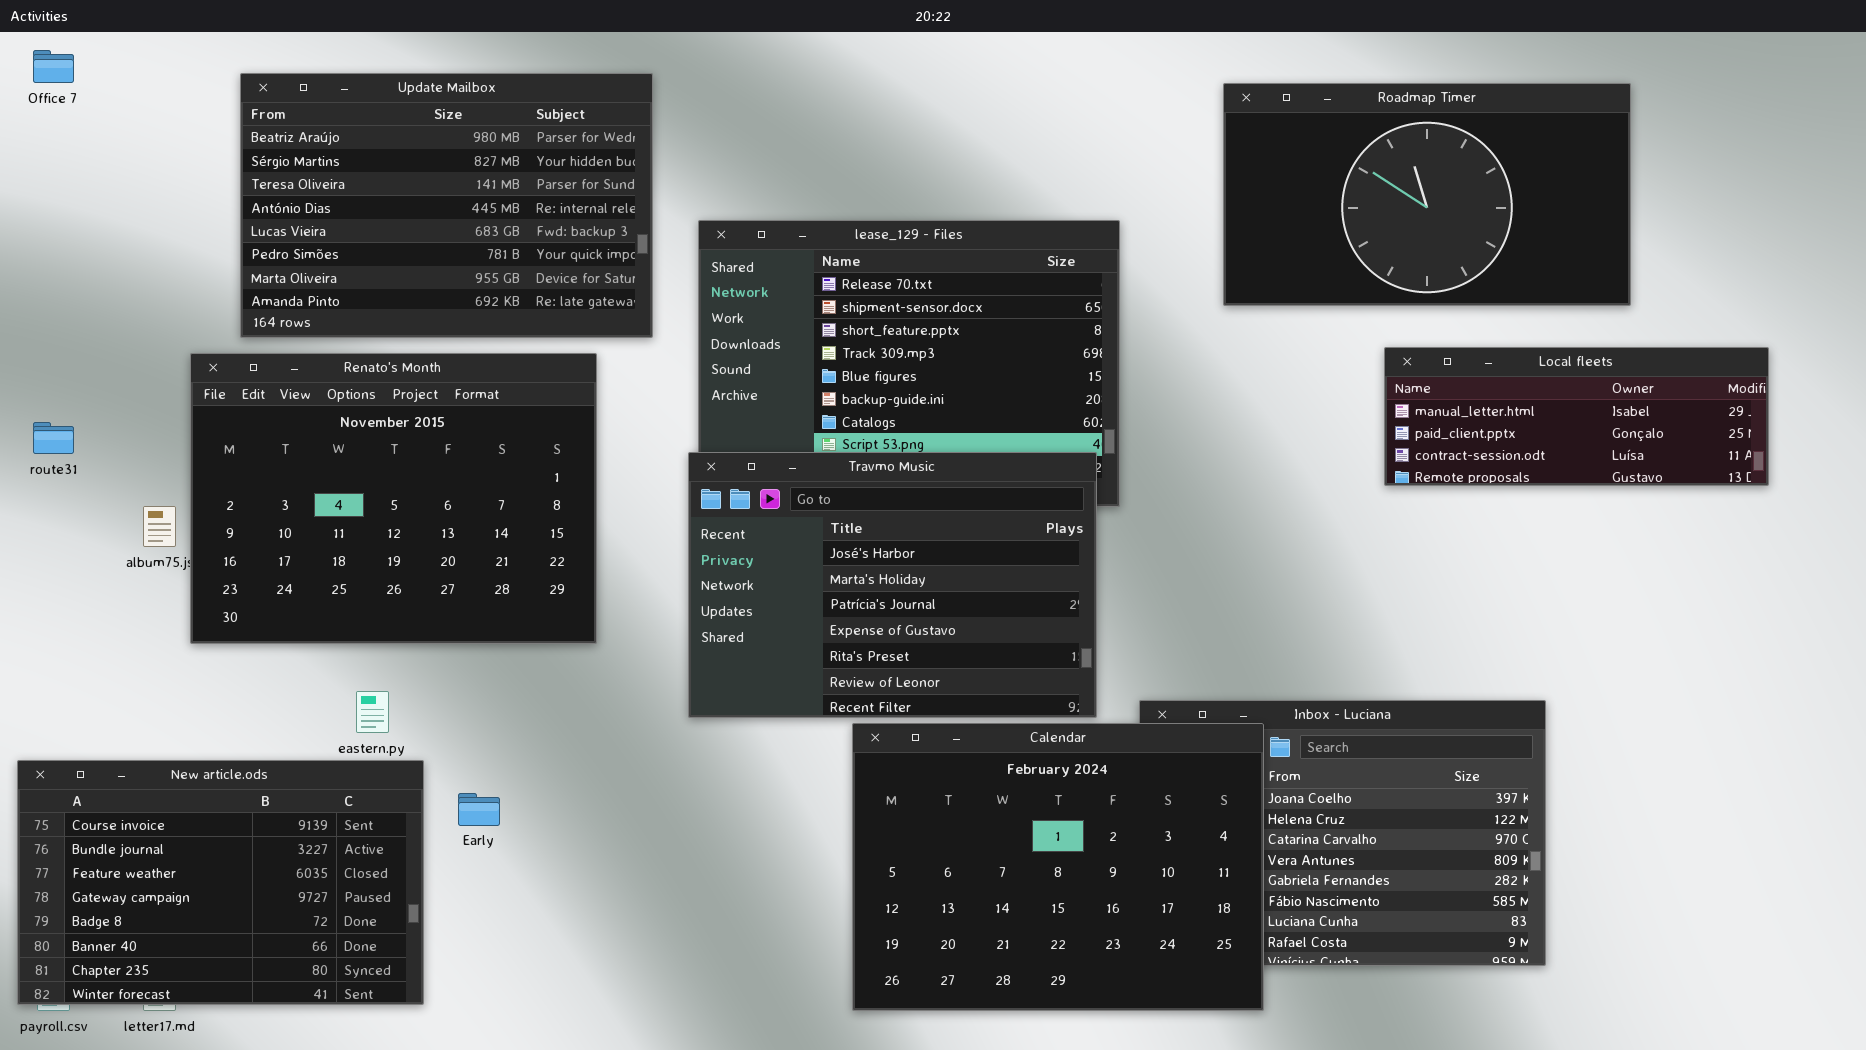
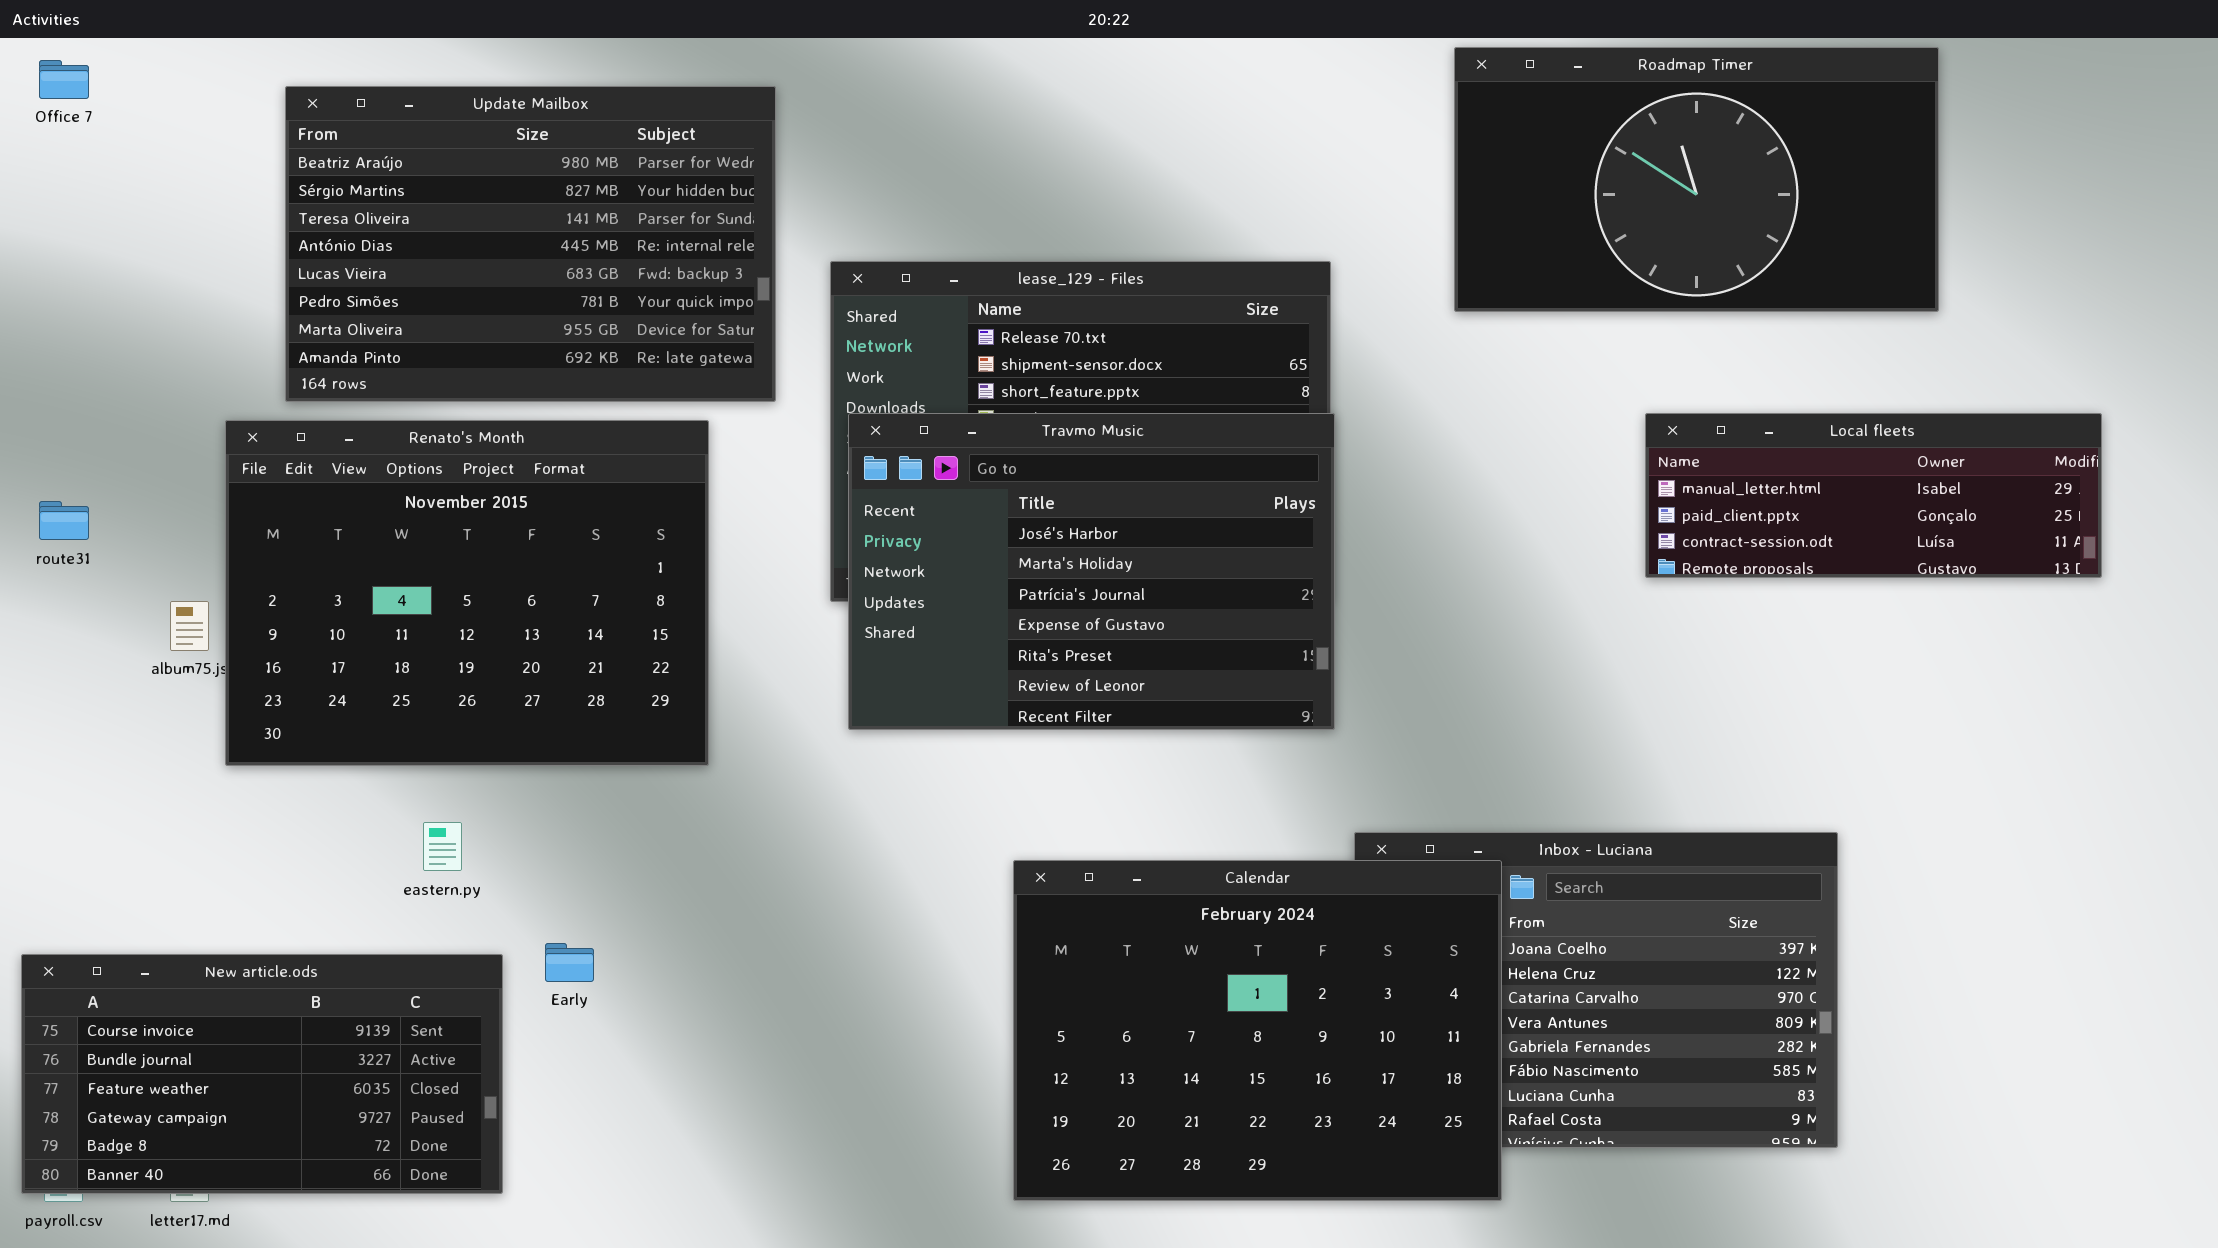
Roadmap Timer: [1223,83,1631,306] -> [1454,47,1939,312], moved
Travmo Music: [688,452,1097,718] -> [848,413,1335,730], moved
New article.ods: [17,760,424,1005] -> [21,954,503,1194], resized

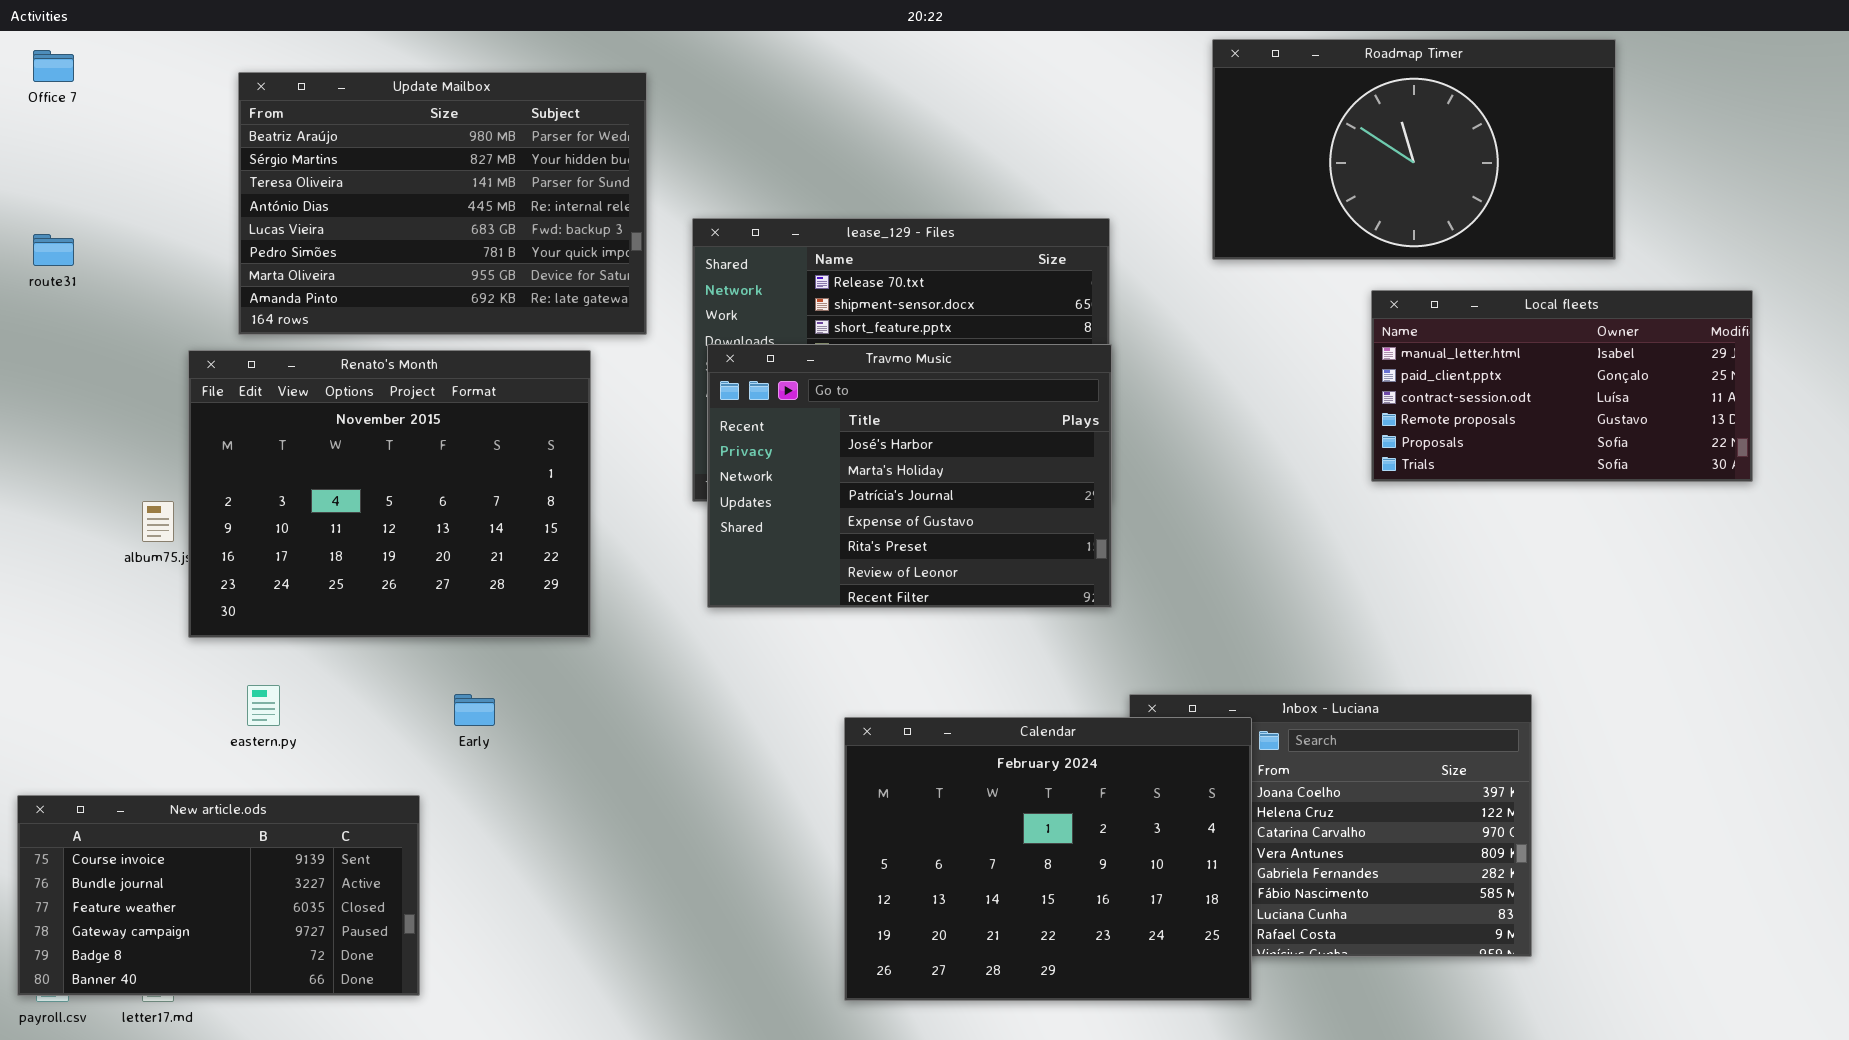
Local fleets: [1645,413,2102,578] -> [1371,290,1753,482], resized
route31: [39,501,89,540] -> [33,234,74,266], moved
eastern.py: [423,822,462,871] -> [247,685,280,726], moved
Early: [545,943,594,982] -> [454,694,495,726], moved

